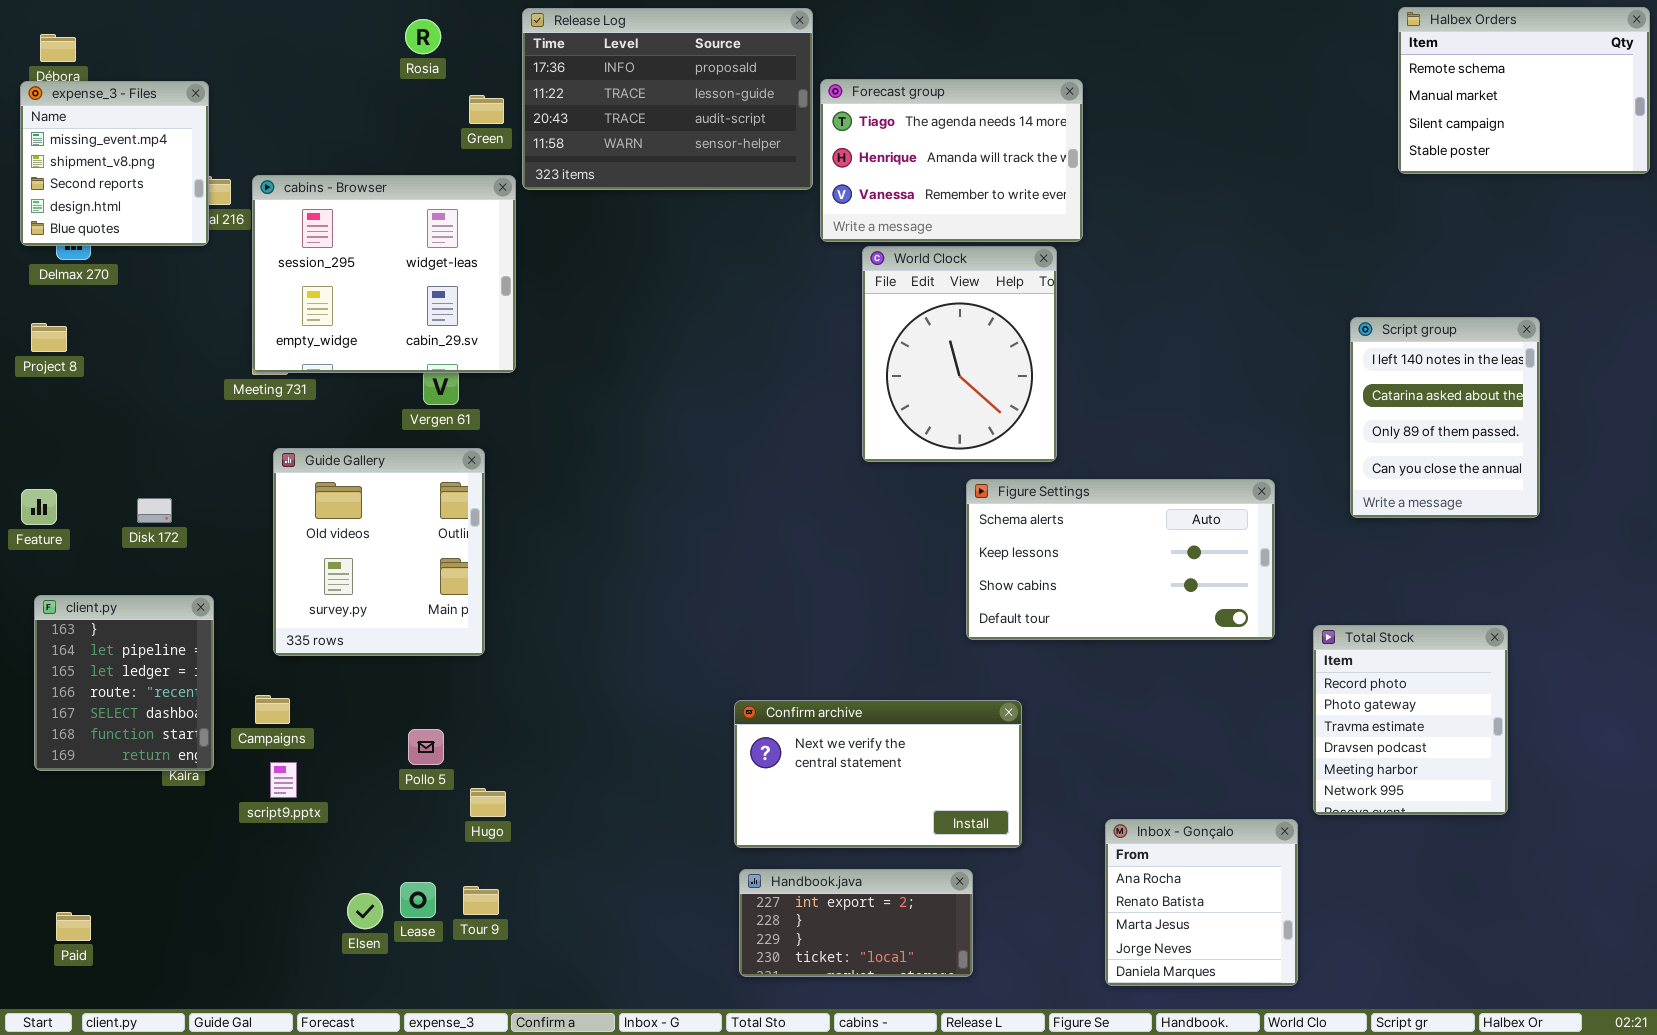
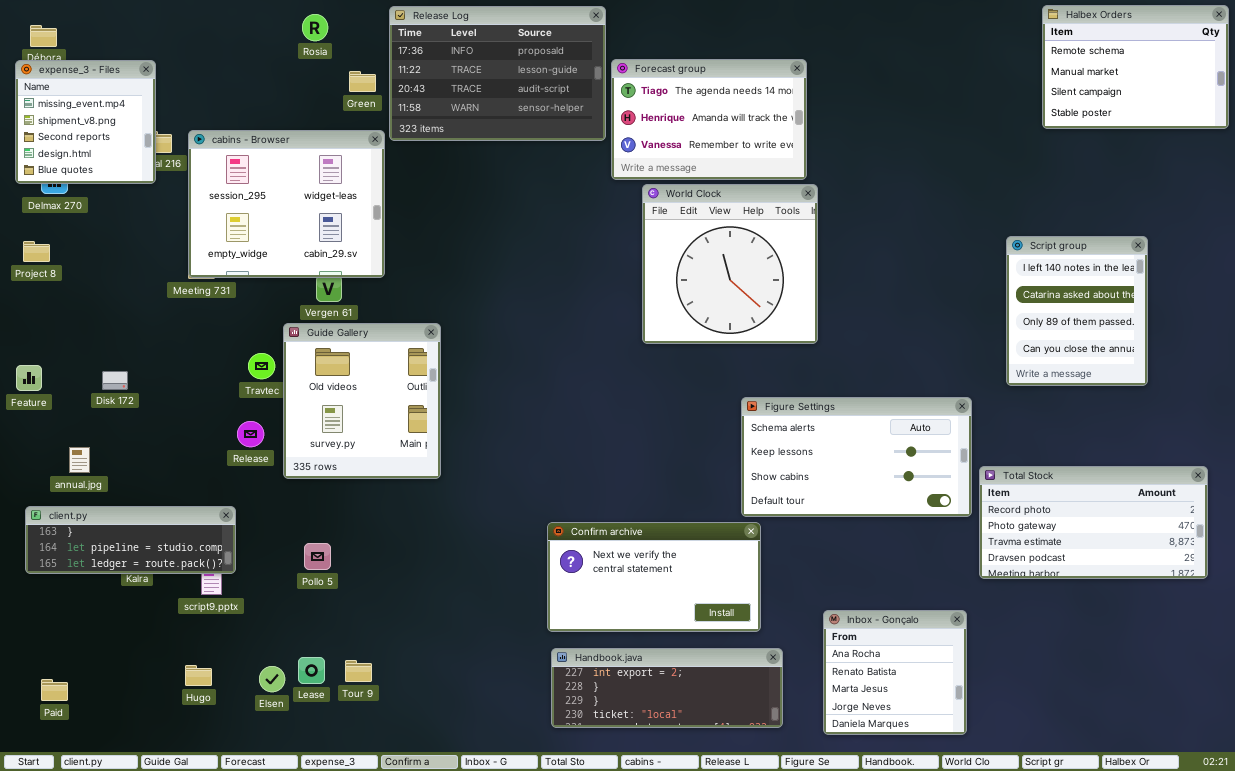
World Clock: [862,246,1057,462] -> [642,184,818,344], resized
Guide Gallery: [273,448,485,656] -> [283,323,441,479], moved
Figure Settings: [966,479,1275,640] -> [741,397,972,517], moved
client.py: [34,595,214,771] -> [25,506,236,574], resized
Total Stock: [1313,625,1508,815] -> [979,466,1208,579], resized
Hugo: [470,788,506,817] -> [185,665,212,686], moved
Handbook.java: [739,869,973,977] -> [551,648,783,728], resized

